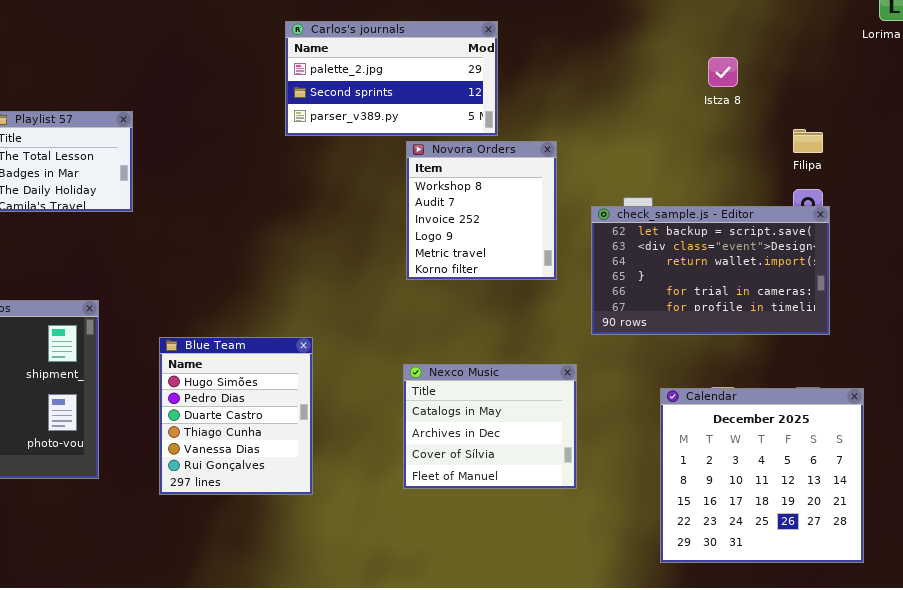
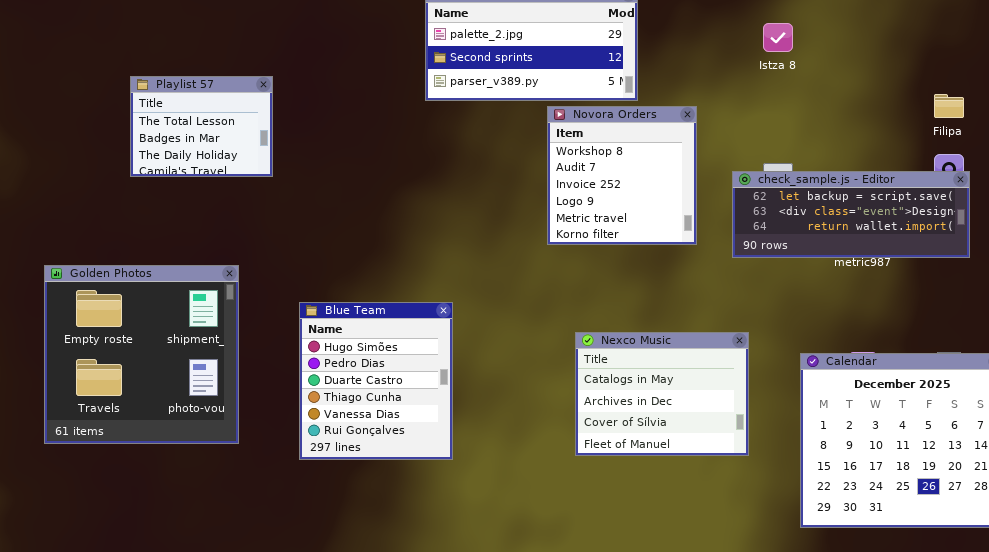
Istza 8: [708,57,738,87] -> [763,23,793,52], moved
check_sample.js - Editor: [591,206,830,335] -> [732,171,970,258], resized
Nexco Music: [403,364,577,489] -> [575,332,749,456], moved

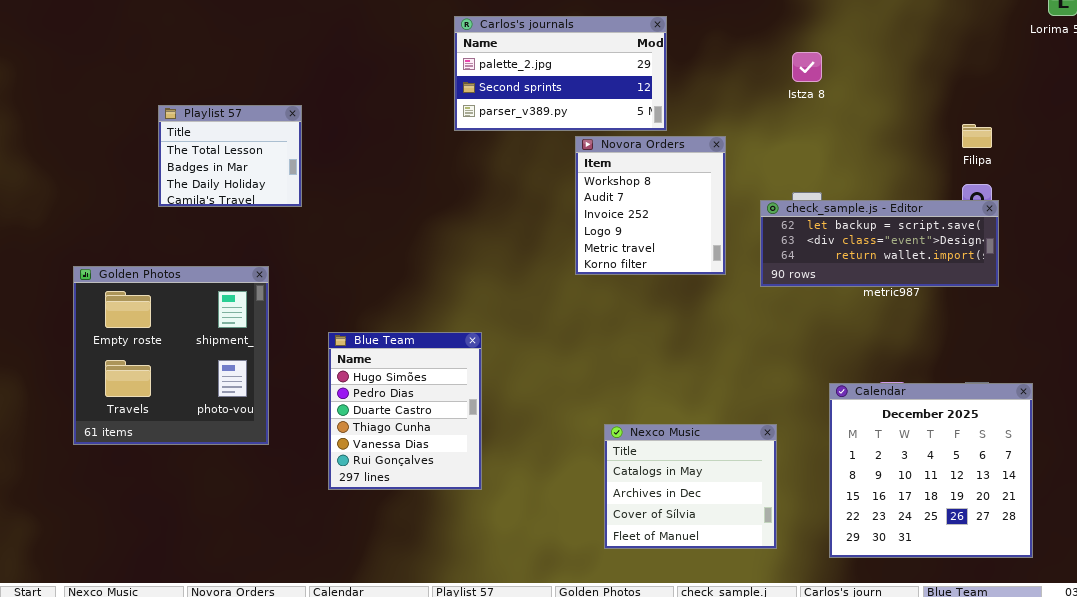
Golden Photos: [44,265,239,444] -> [73,266,269,445], moved
Nexco Music: [575,332,749,456] -> [604,424,777,549], moved

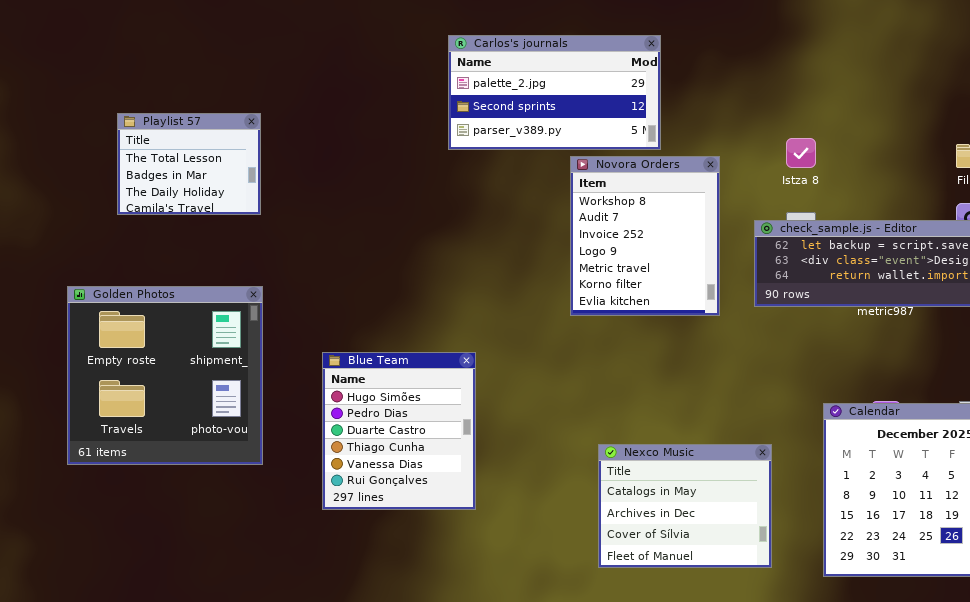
Istza 8: [792,52,822,82] -> [786,138,816,168], moved
Playlist 57: [158,105,302,207] -> [117,113,261,215], moved
Novora Orders: [575,136,726,275] -> [570,156,720,316], resized

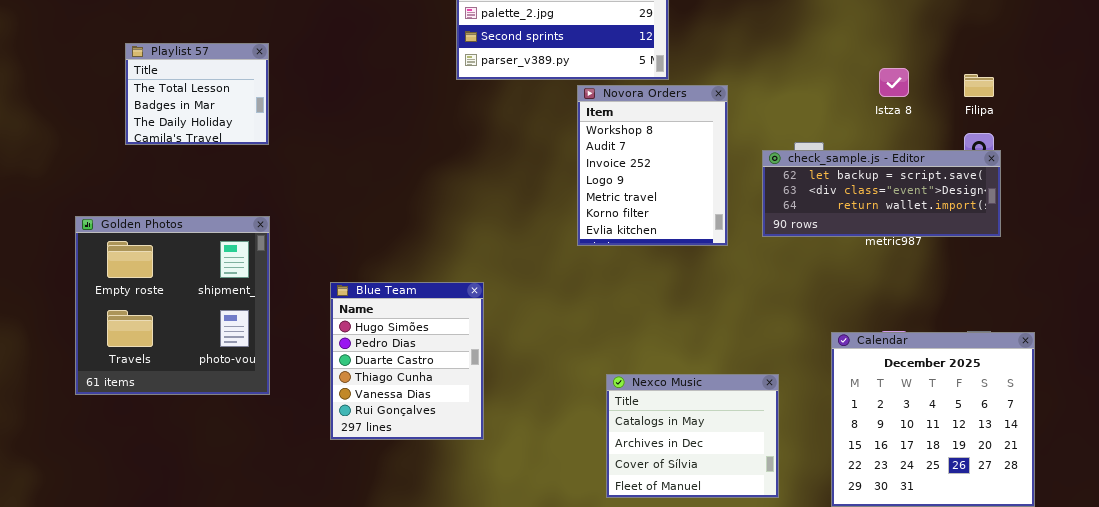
Istza 8: [786,138,816,168] -> [879,68,909,97], moved

